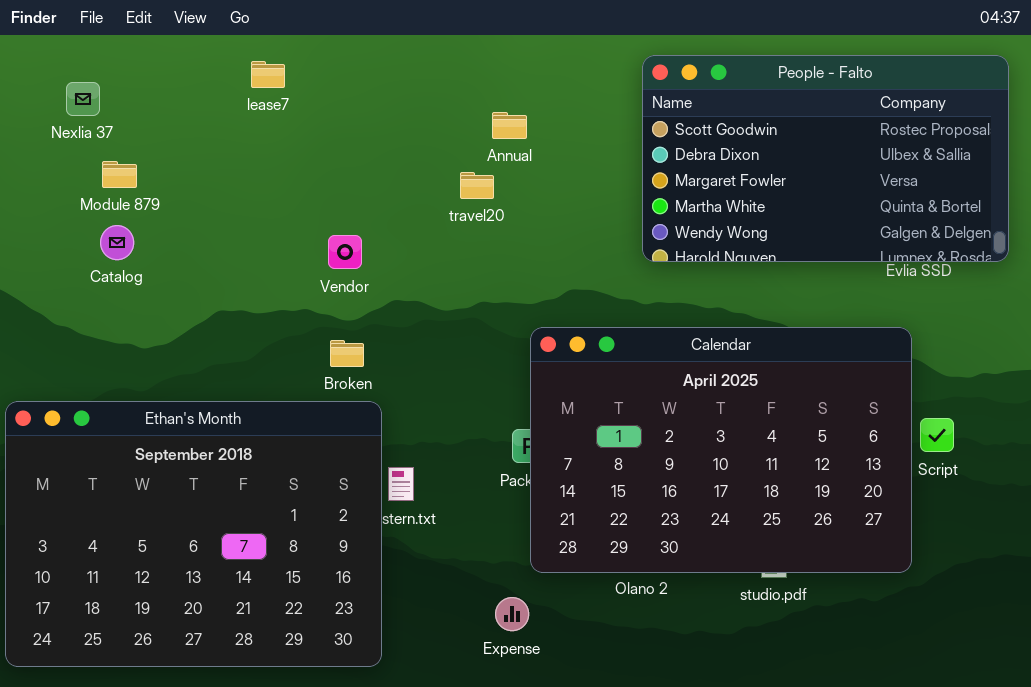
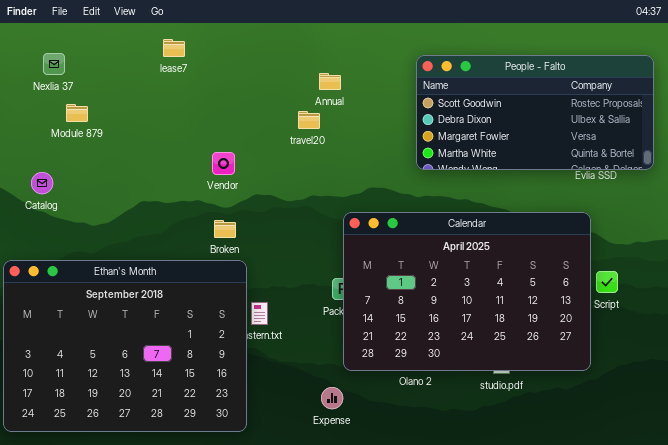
People - Falto: [642,55,1009,262] -> [416,55,654,170], resized
Catalog: [100,225,134,260] -> [31,172,53,194], moved

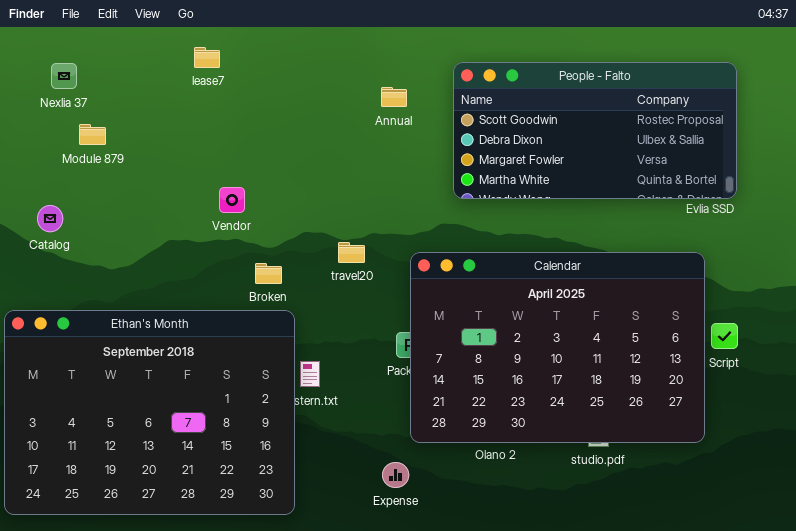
People - Falto: [416,55,654,170] -> [453,62,737,199], moved
travel20: [298,111,320,129] -> [338,242,365,263], moved
Vendor: [212,152,235,175] -> [219,187,245,213], moved

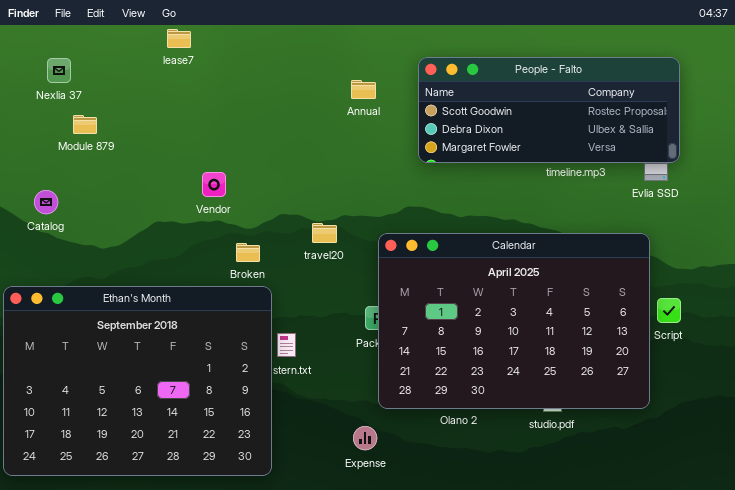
lease7: [194,47,220,68] -> [167,29,191,48], moved
People - Falto: [453,62,737,199] -> [418,57,680,163], resized

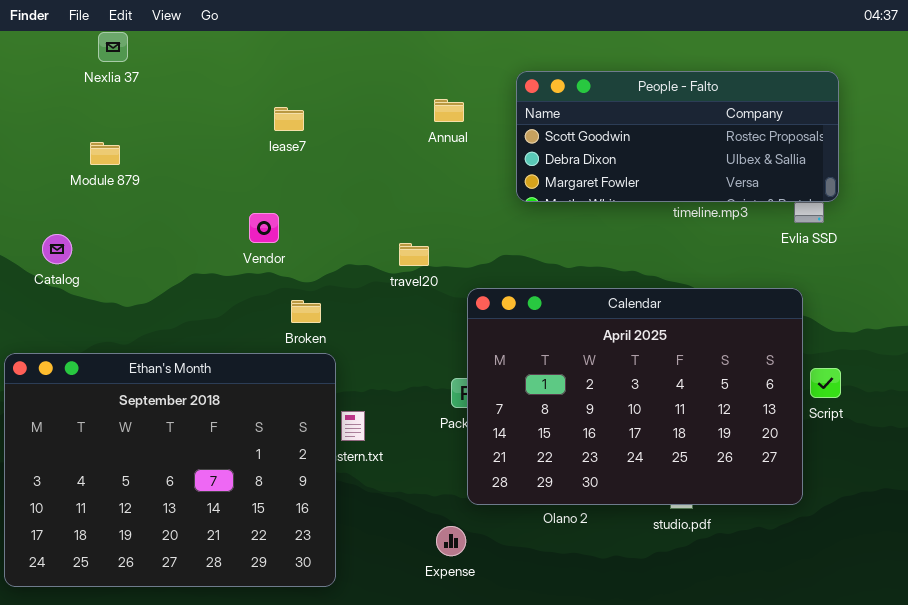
lease7: [167,29,191,48] -> [274,107,304,131], moved
Nexlia 37: [47,58,71,83] -> [98,32,128,62], moved
travel20: [312,223,337,243] -> [399,243,429,266], moved

